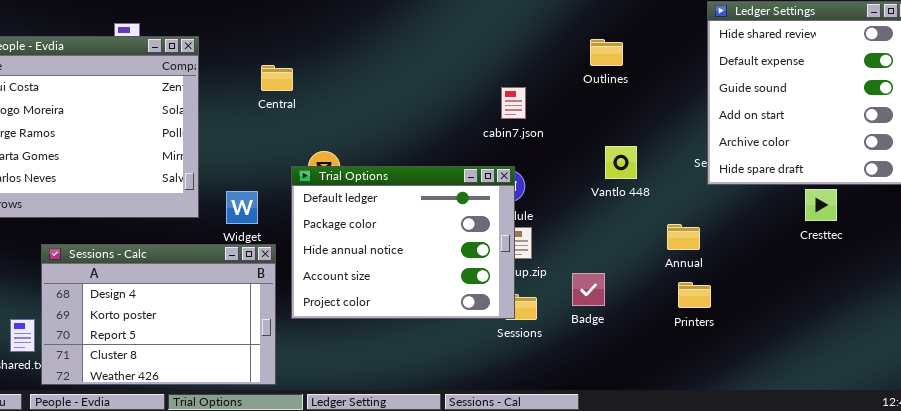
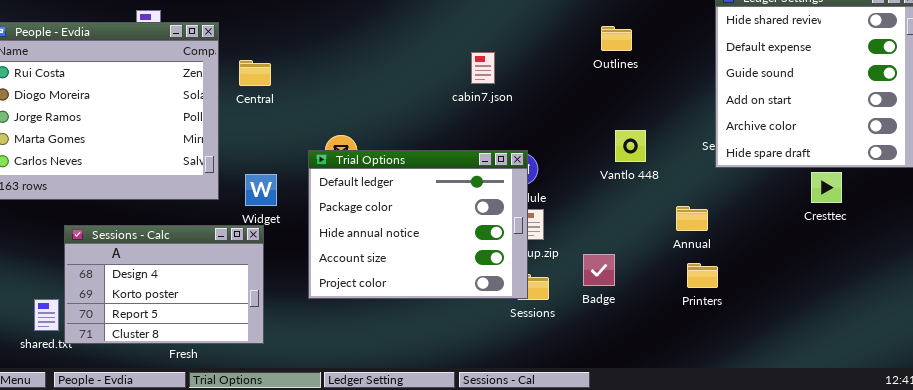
Central: [261,65,293,91] -> [239,60,271,86], moved
cabin7.json: [501,87,526,119] -> [471,52,495,84], moved
Sessions - Calc: [41,244,276,385] -> [64,225,264,344], resized

